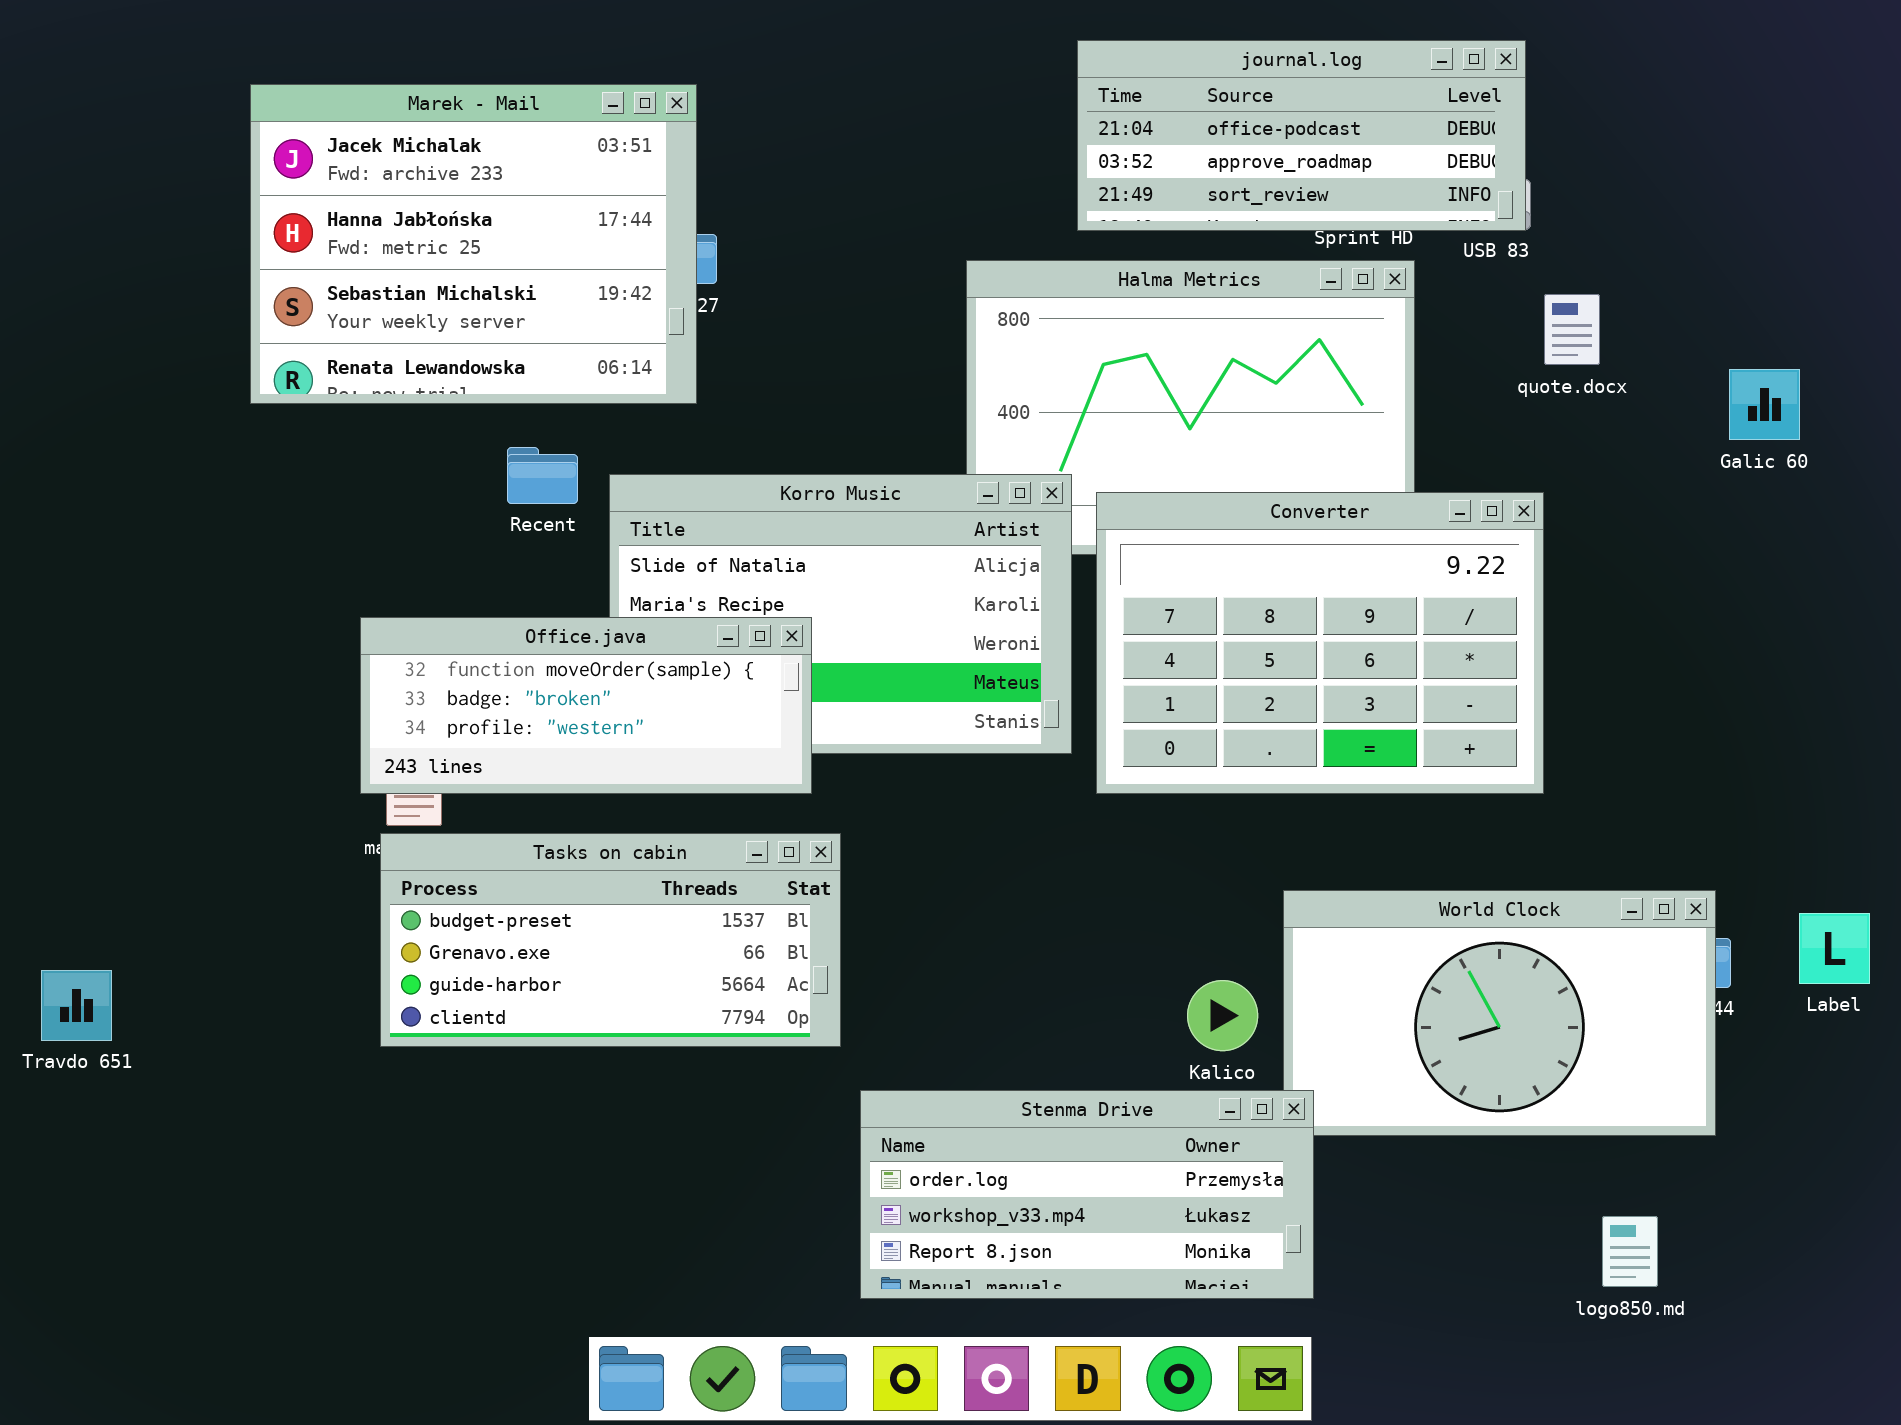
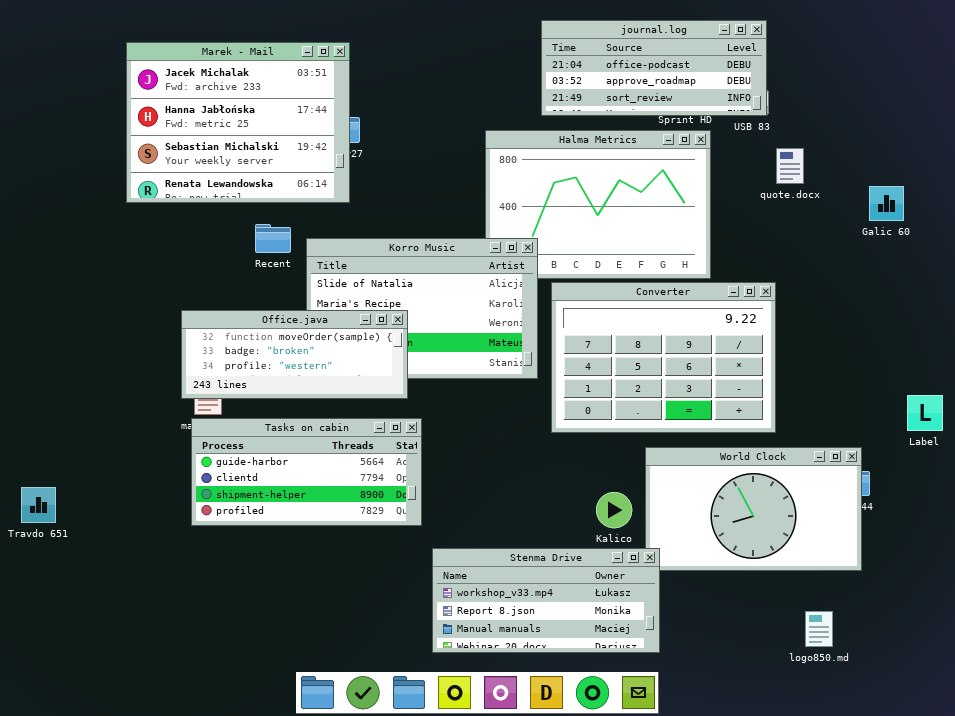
Converter: [1096,492,1544,794] -> [551,282,776,433], moved
Tasks on cabin: [380,833,841,1047] -> [191,418,422,526], scrolled down 2 rows
Label: [1799,913,1870,984] -> [907,395,943,431], moved
Stenma Drive: [860,1090,1314,1299] -> [432,548,660,653], scrolled down 1 row

